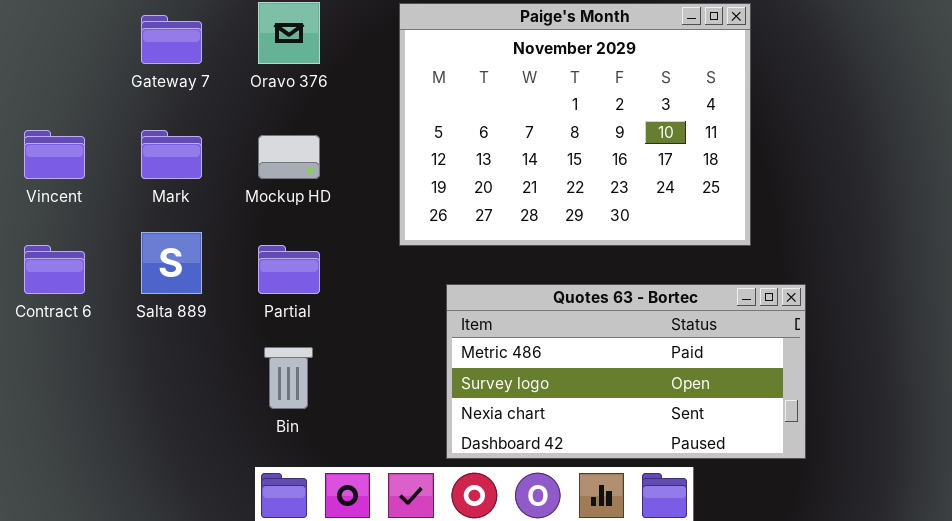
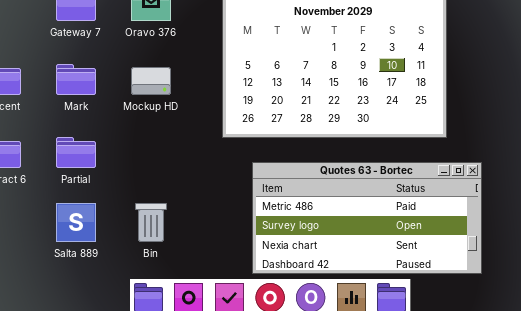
Salta 889: [141,232,202,294] -> [56,203,96,242], moved
Partial: [258,245,320,294] -> [56,137,96,168], moved

